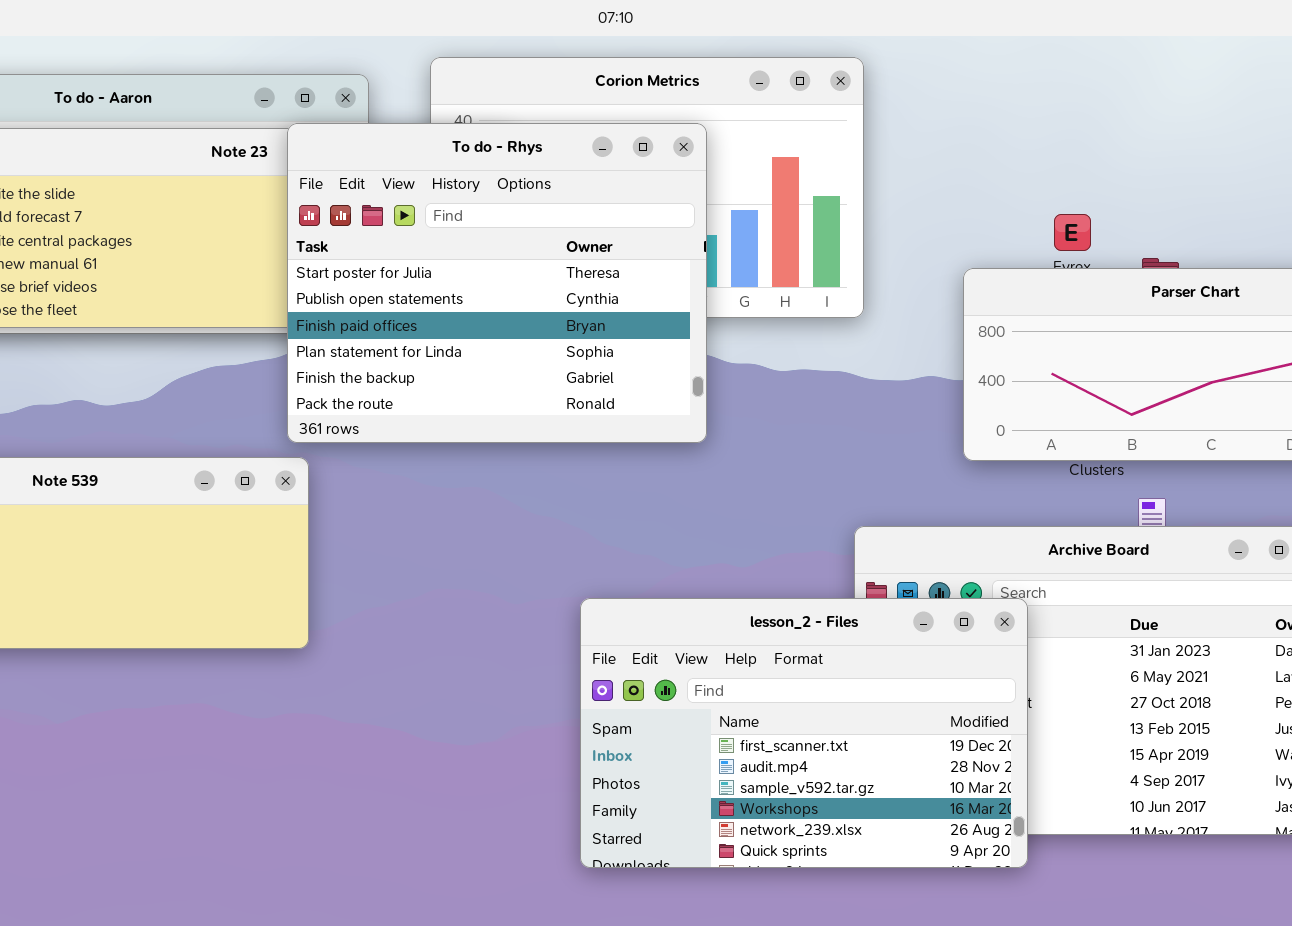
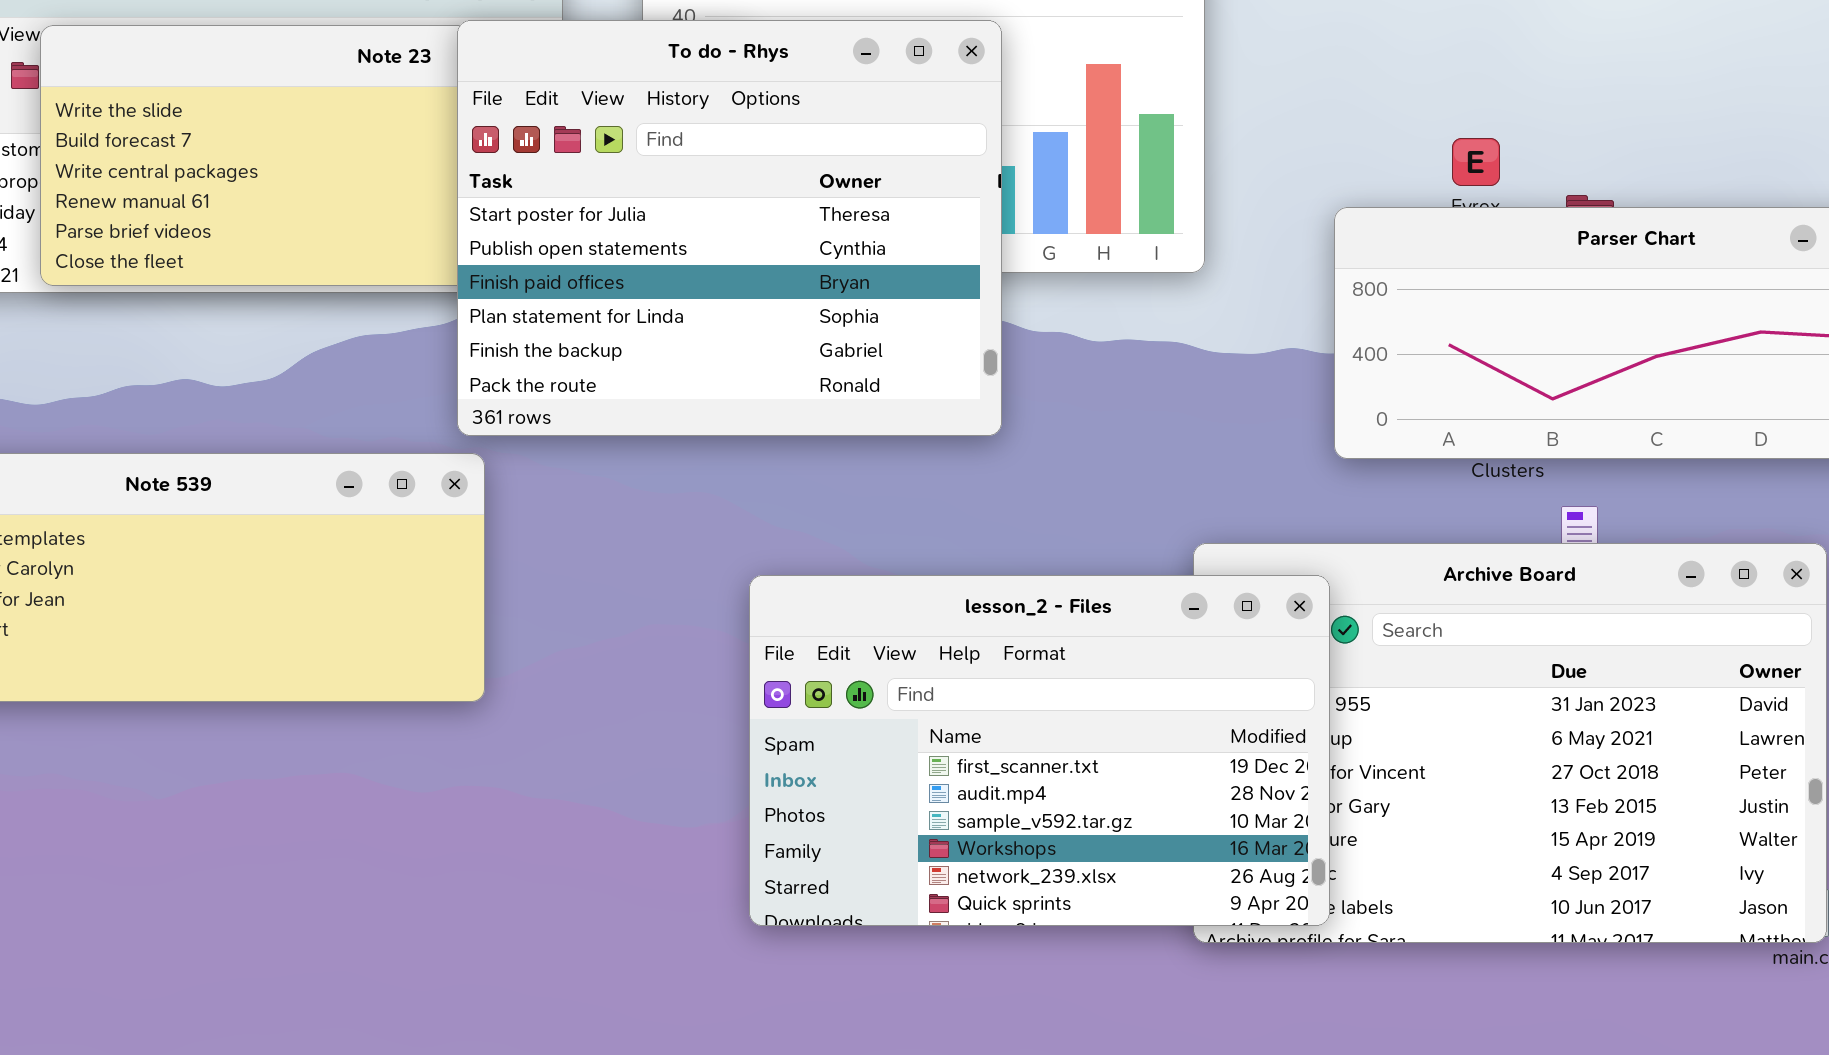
lesson_2 - Files: [580,598,1028,868] -> [749,575,1330,926], moved

